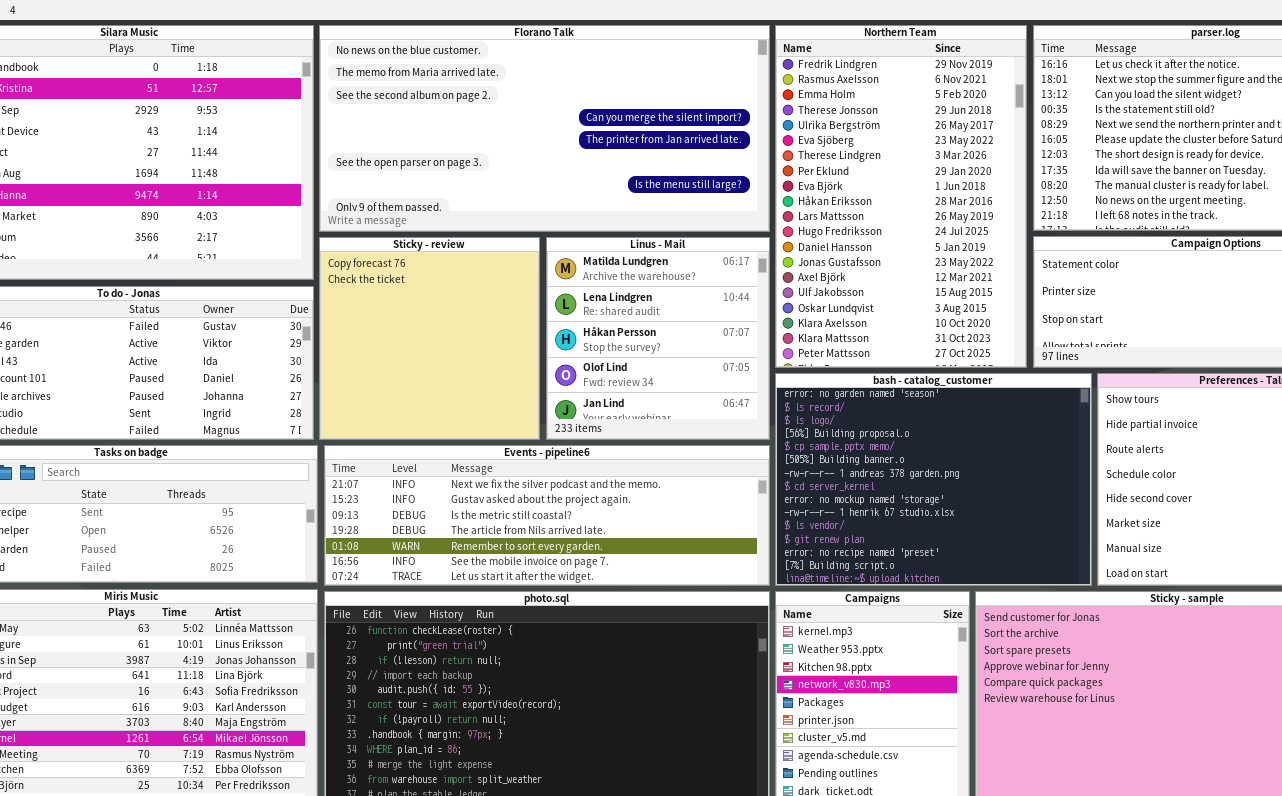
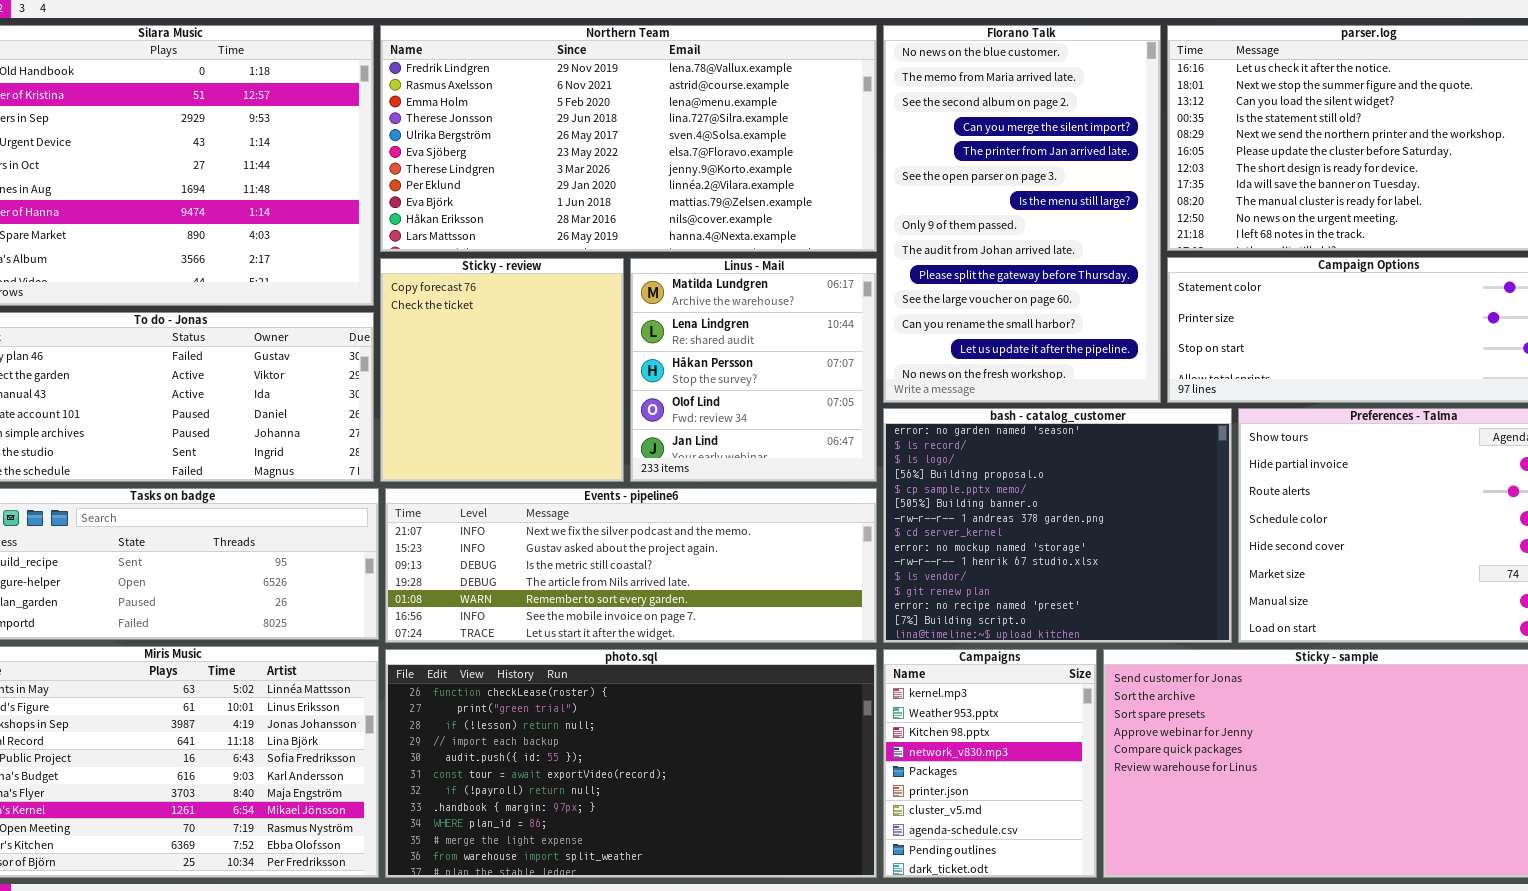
Florano Talk: [319,25,770,232] -> [883,25,1161,403], moved, resized
Northern Team: [775,25,1027,368] -> [380,25,877,252], moved, resized

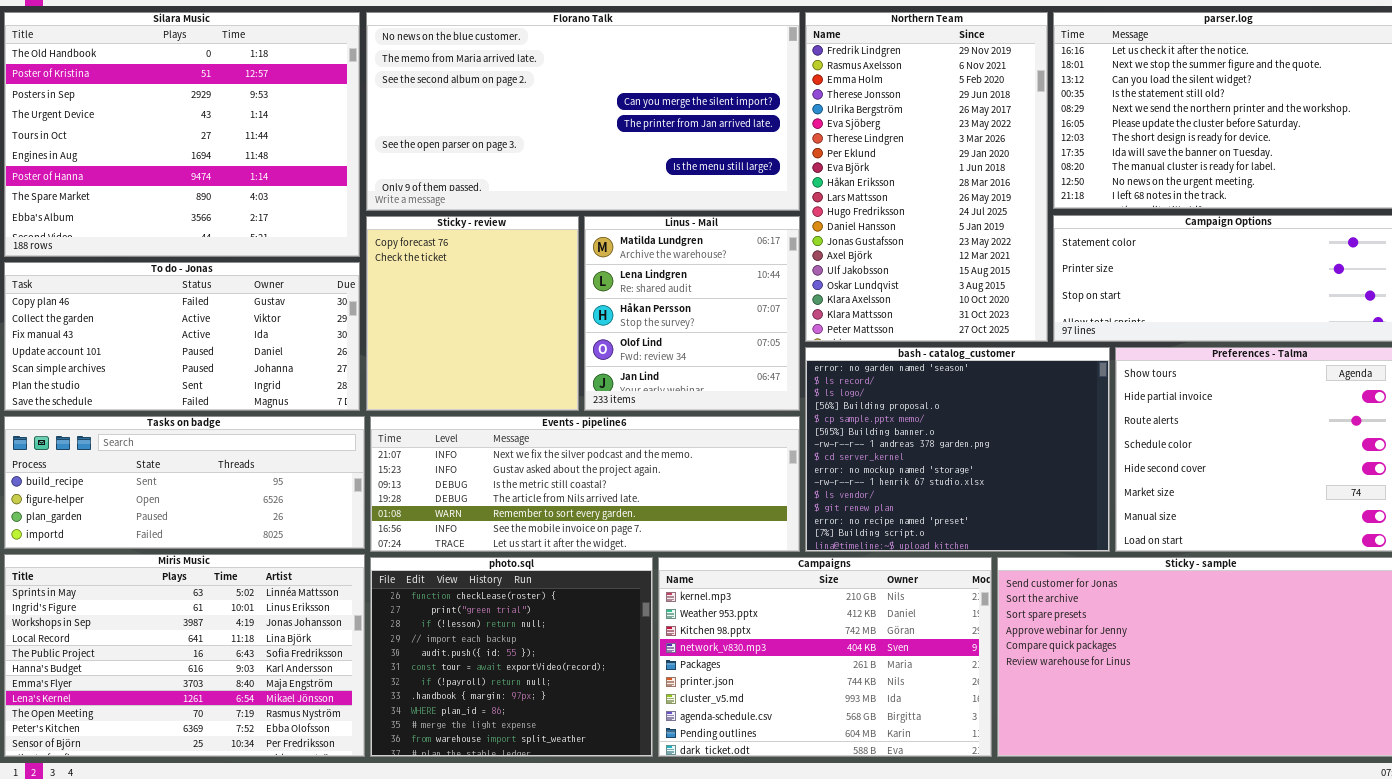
Northern Team: [380,25,877,252] -> [805,12,1048,342], moved, resized
Florano Talk: [883,25,1161,403] -> [366,12,800,211], moved, resized
photo.sql: [385,649,877,878] -> [370,557,653,757], resized
Campaigns: [883,649,1097,878] -> [658,557,992,757], resized

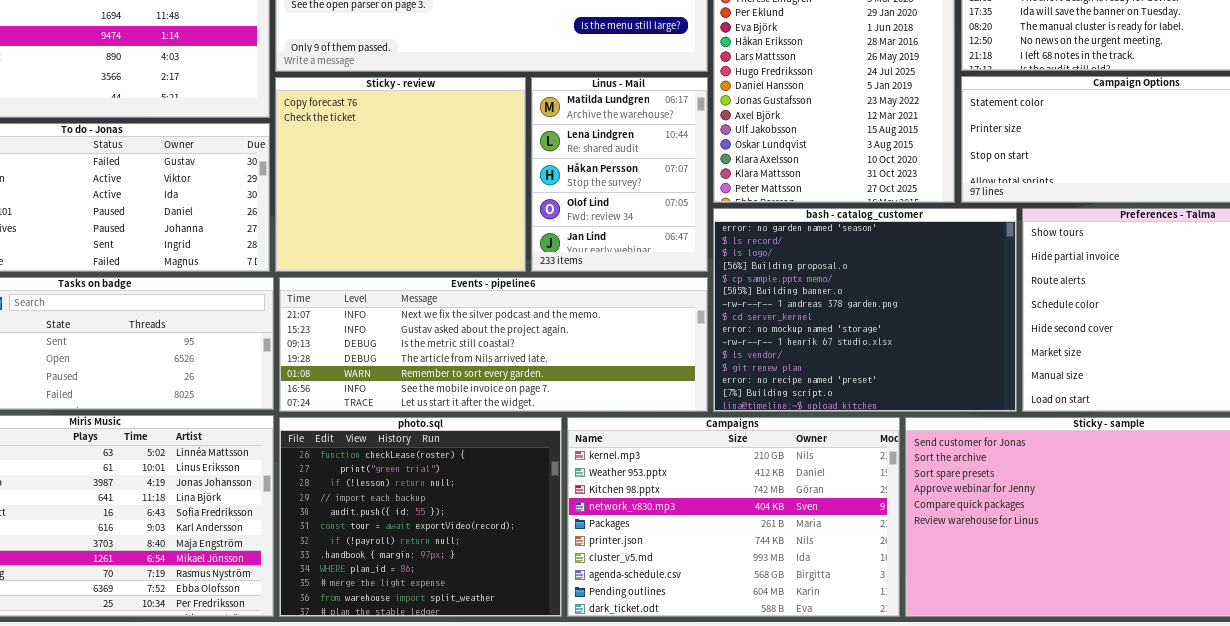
Sticky - review: [366,216,579,411] -> [275,77,526,272], resized
Linus - Mail: [584,216,800,411] -> [531,77,708,272], resized

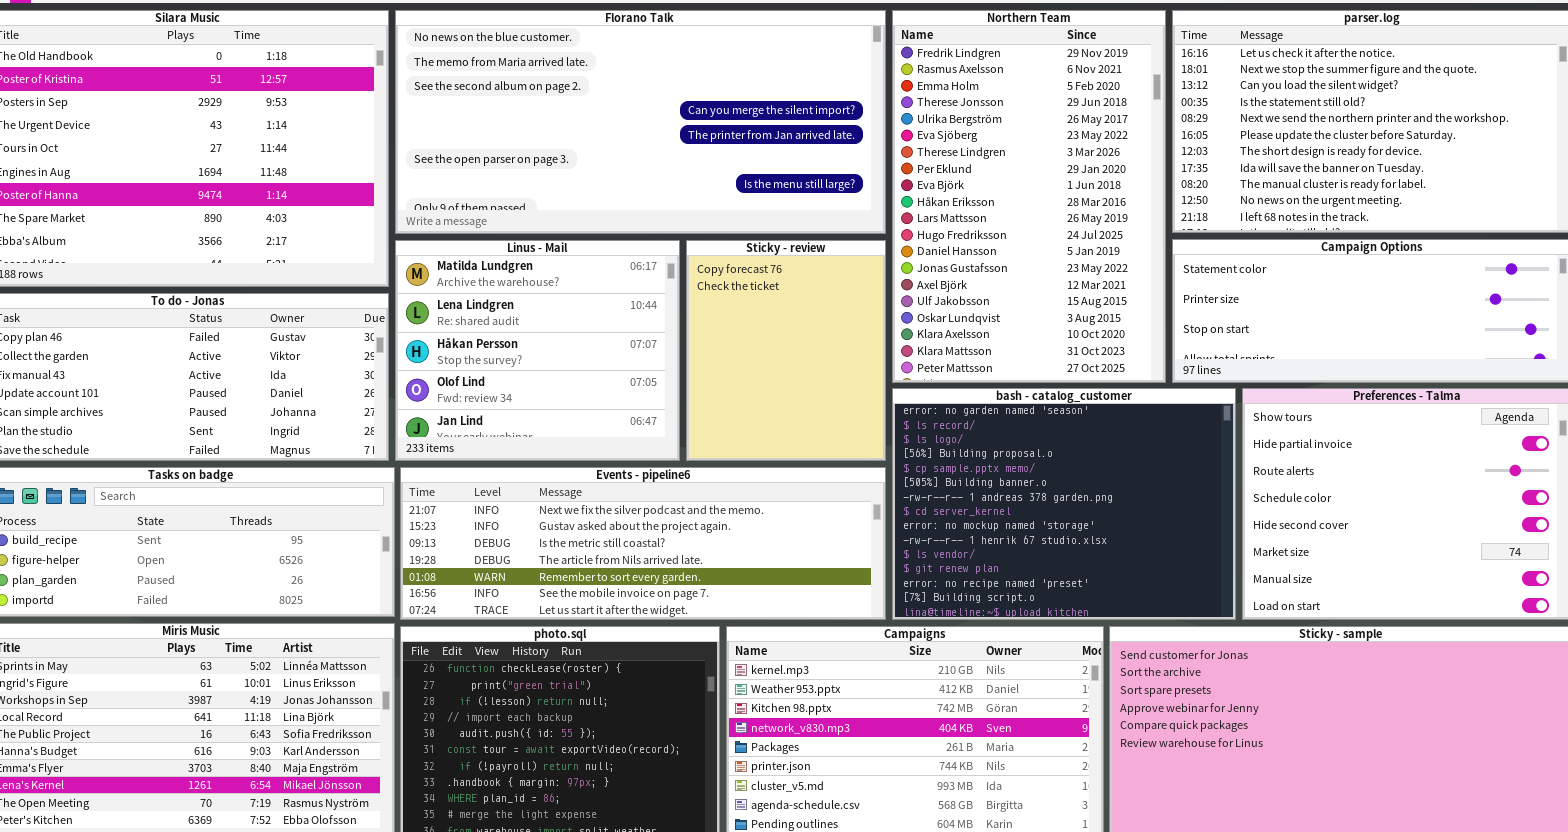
Sticky - review: [275,77,526,272] -> [686,240,886,461], moved, resized
Linus - Mail: [531,77,708,272] -> [395,240,680,461], moved, resized

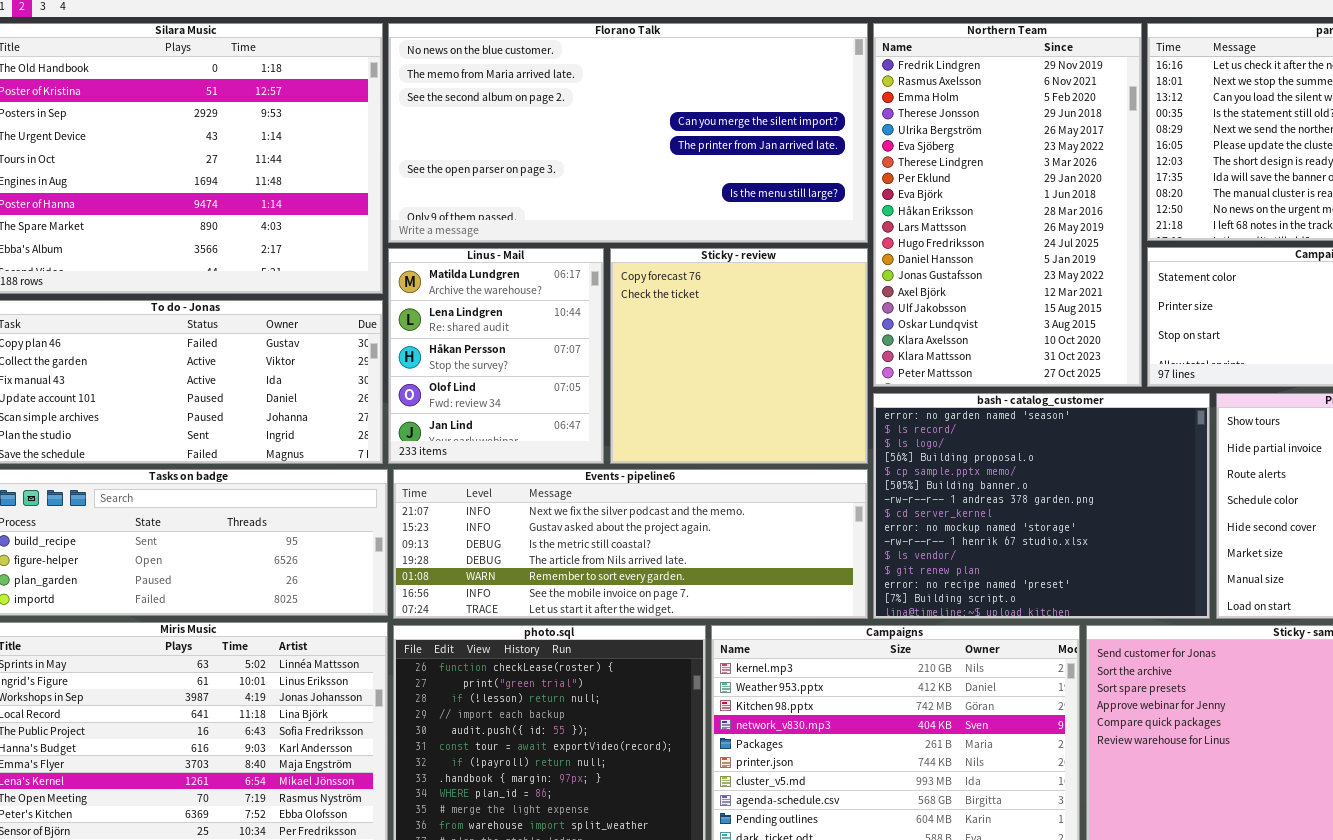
Linus - Mail: [395,240,680,461] -> [388,248,604,464], resized
Sticky - review: [686,240,886,461] -> [610,248,868,464], resized

